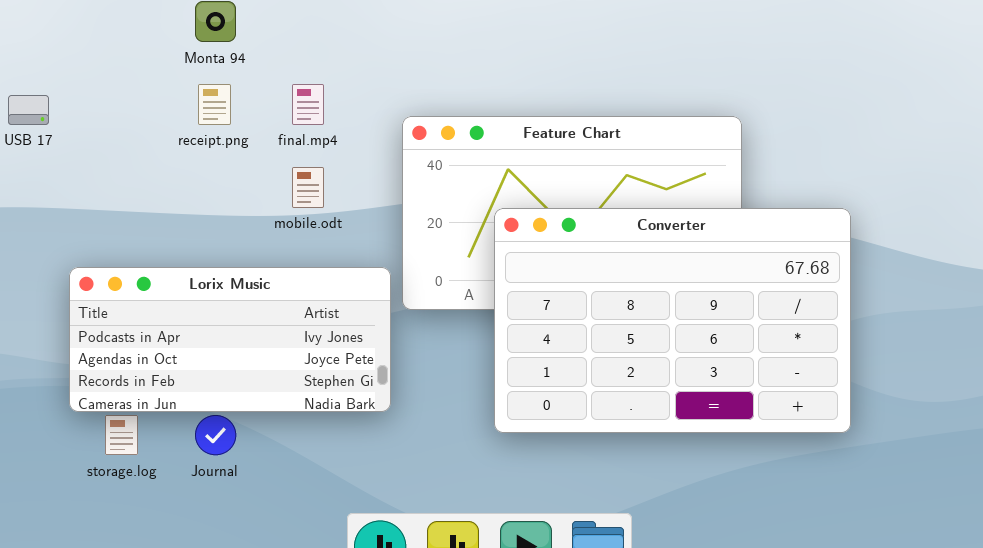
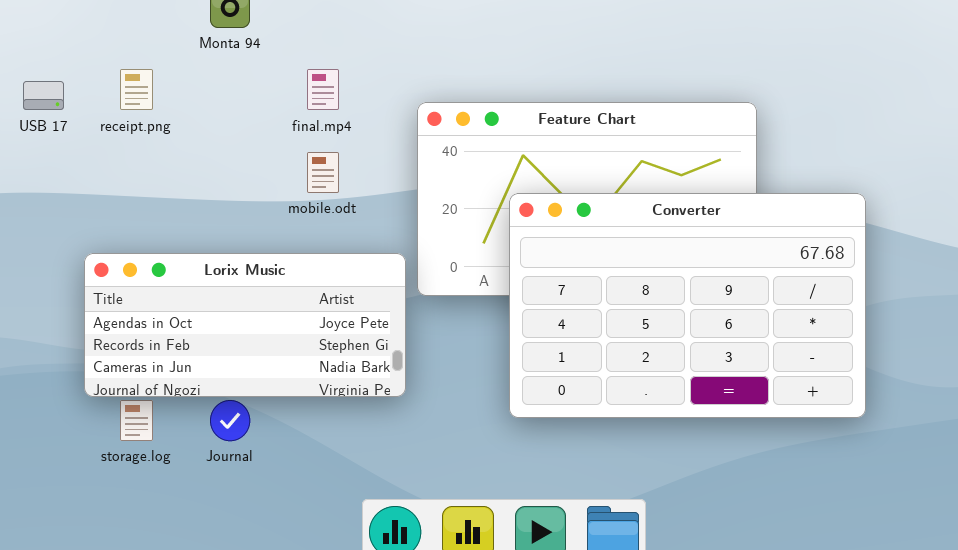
receipt.png: [198,84,231,125] -> [120,69,153,110], moved
Lorix Music: [69,267,391,412] -> [84,253,406,397], scrolled down 1 row

